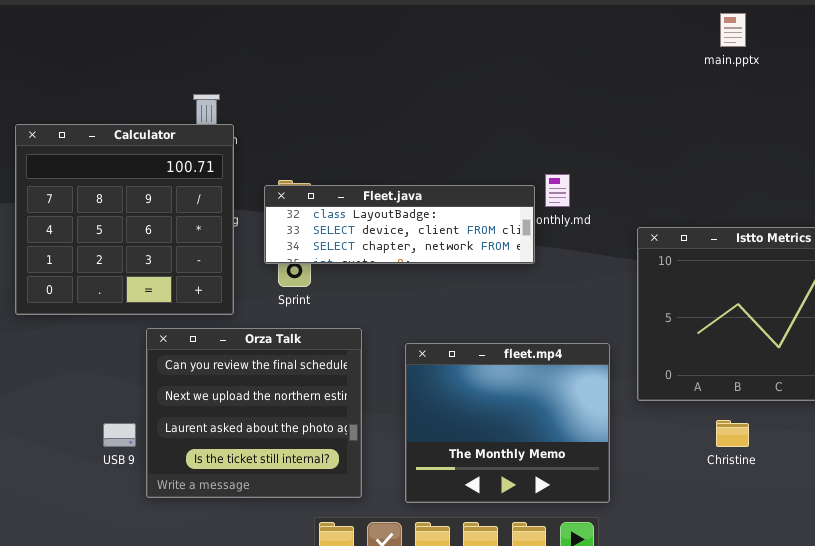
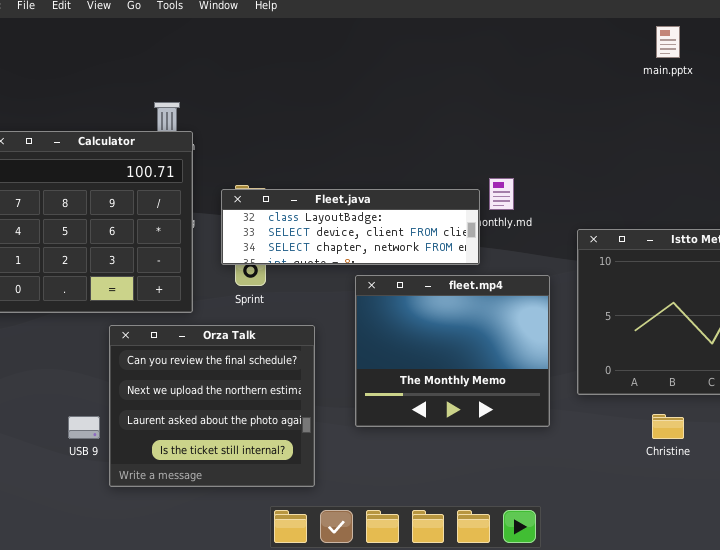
fleet.mp4: [405,343,610,503] -> [355,275,550,427], moved

